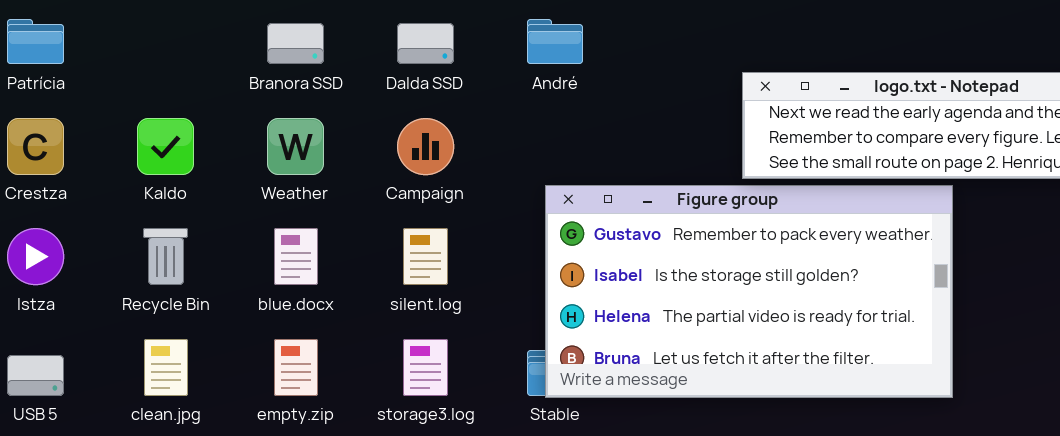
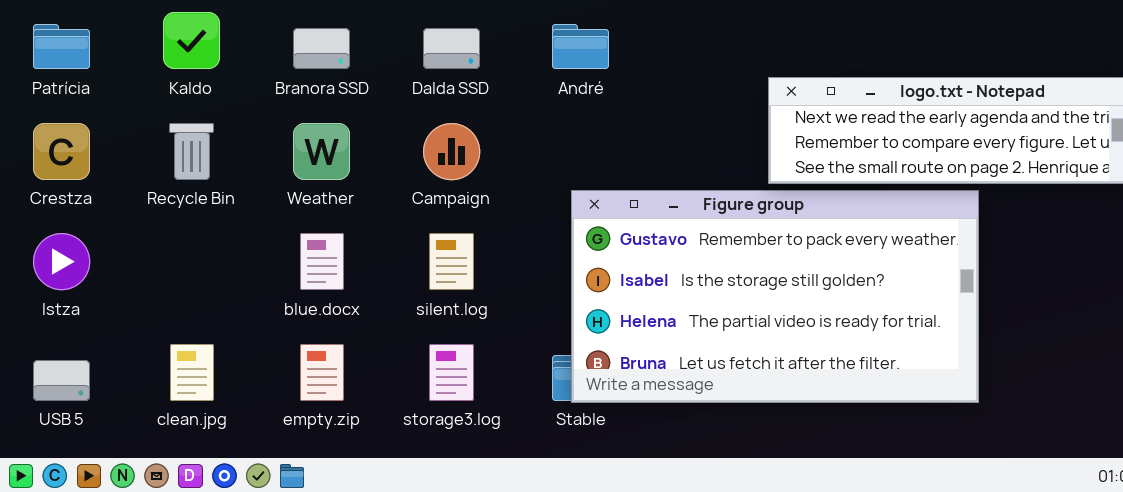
Kaldo: [137,118,194,175] -> [163,12,220,69], moved
Recycle Bin: [143,228,188,285] -> [169,123,214,180], moved

